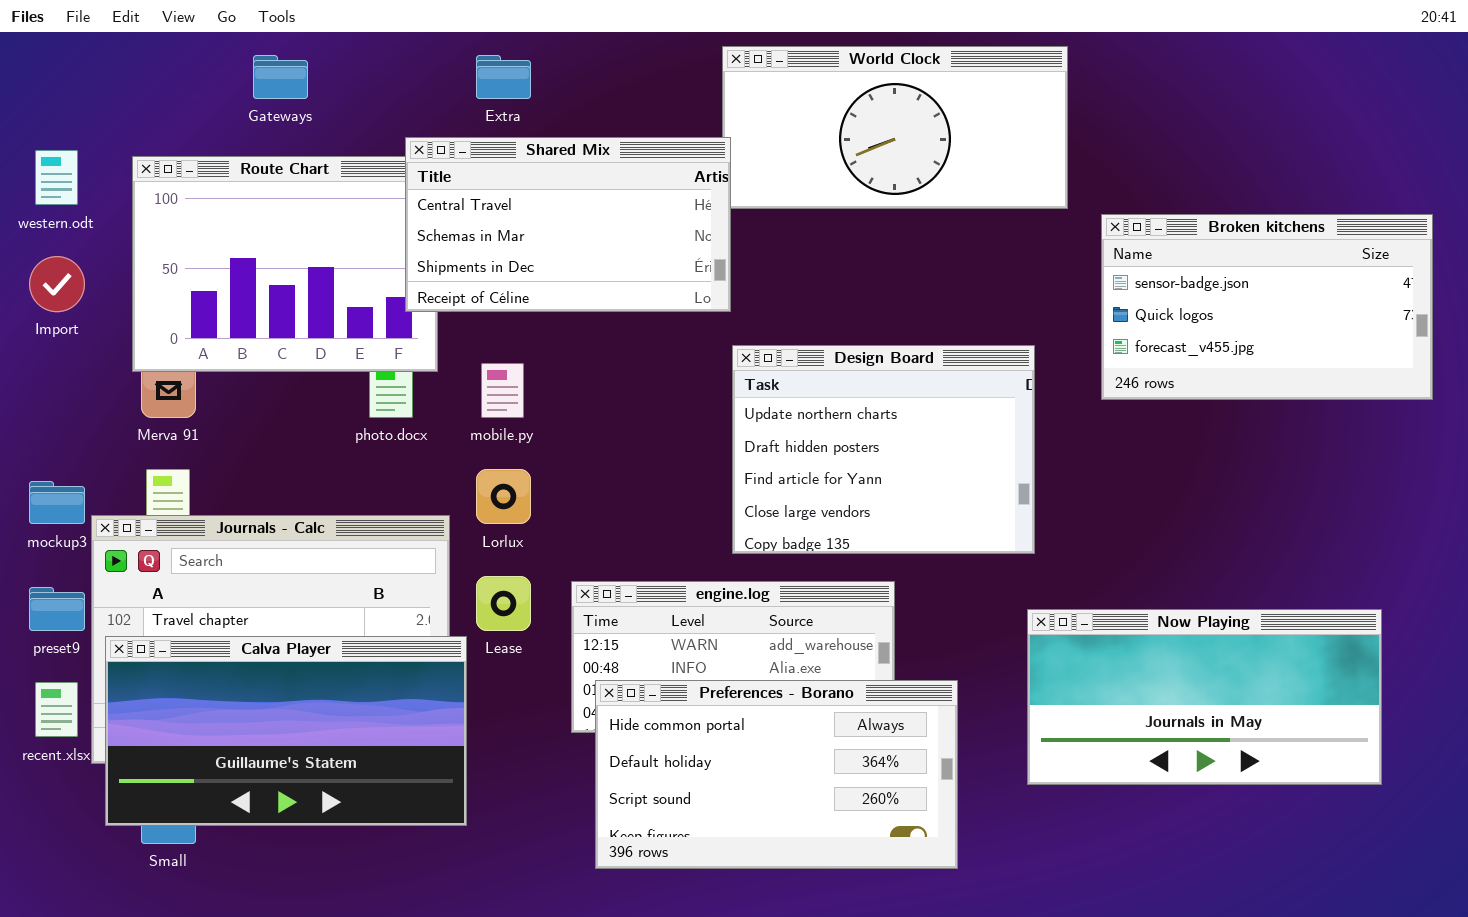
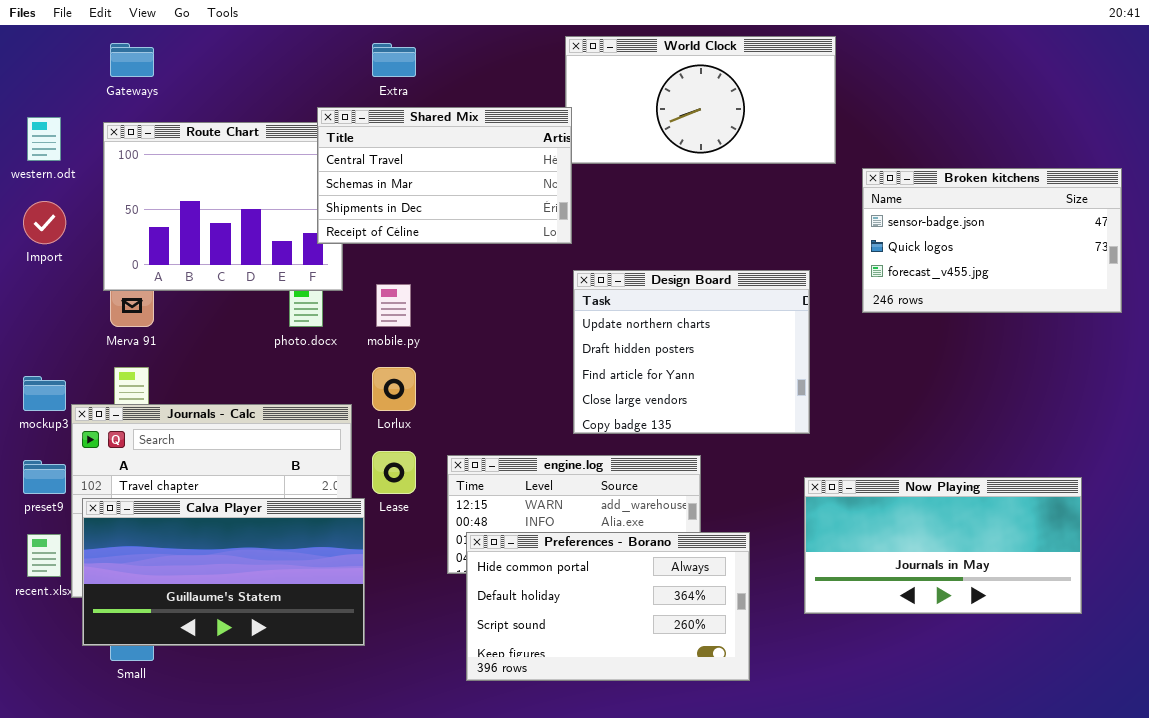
Gateways: [253,55,308,99] -> [110,43,154,77], moved

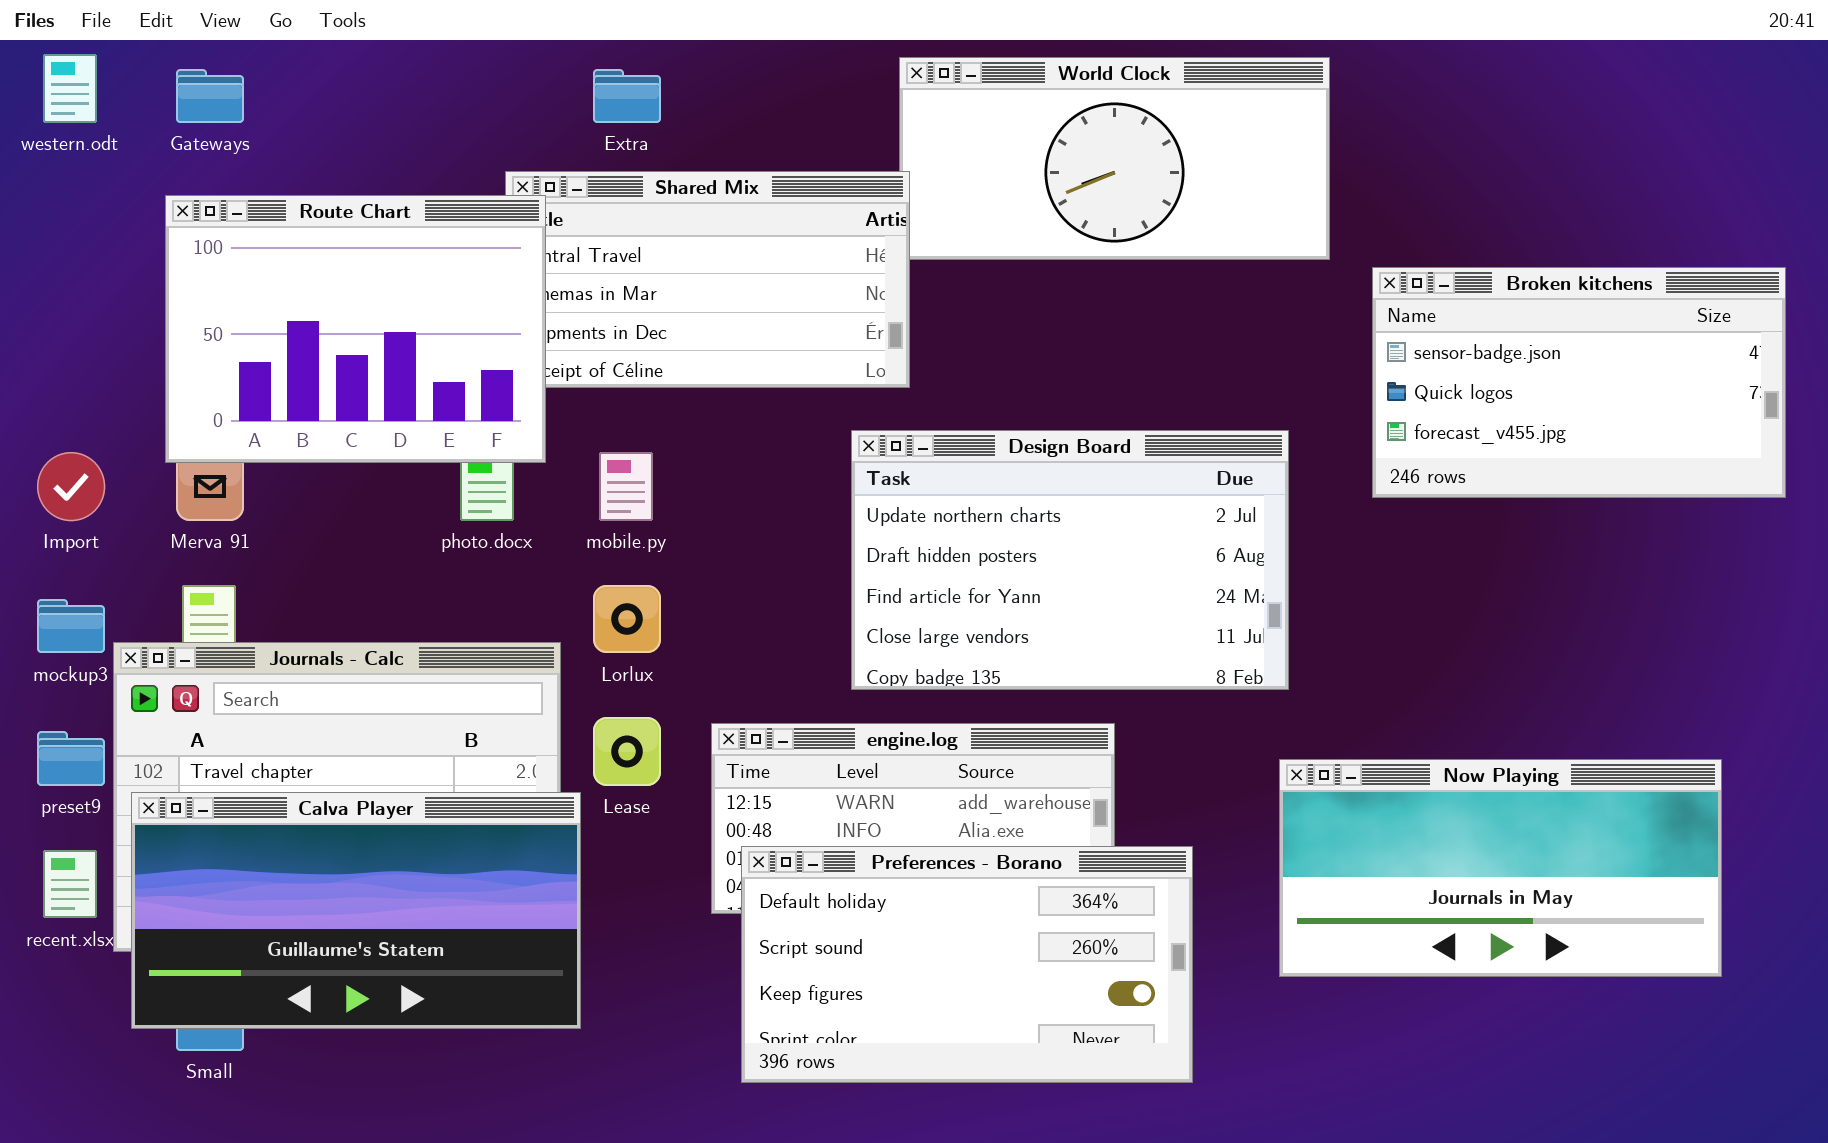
western.odt: [27,117,61,161] -> [43,54,97,123], moved
Route Chart: [103,122,343,291] -> [165,195,546,463], raised
Import: [23,201,66,244] -> [37,452,105,521], moved
Design Board: [573,270,810,434] -> [851,430,1289,690], resized
Preferences - Borano: [466,532,750,681] -> [741,846,1193,1083], scrolled down 1 row

